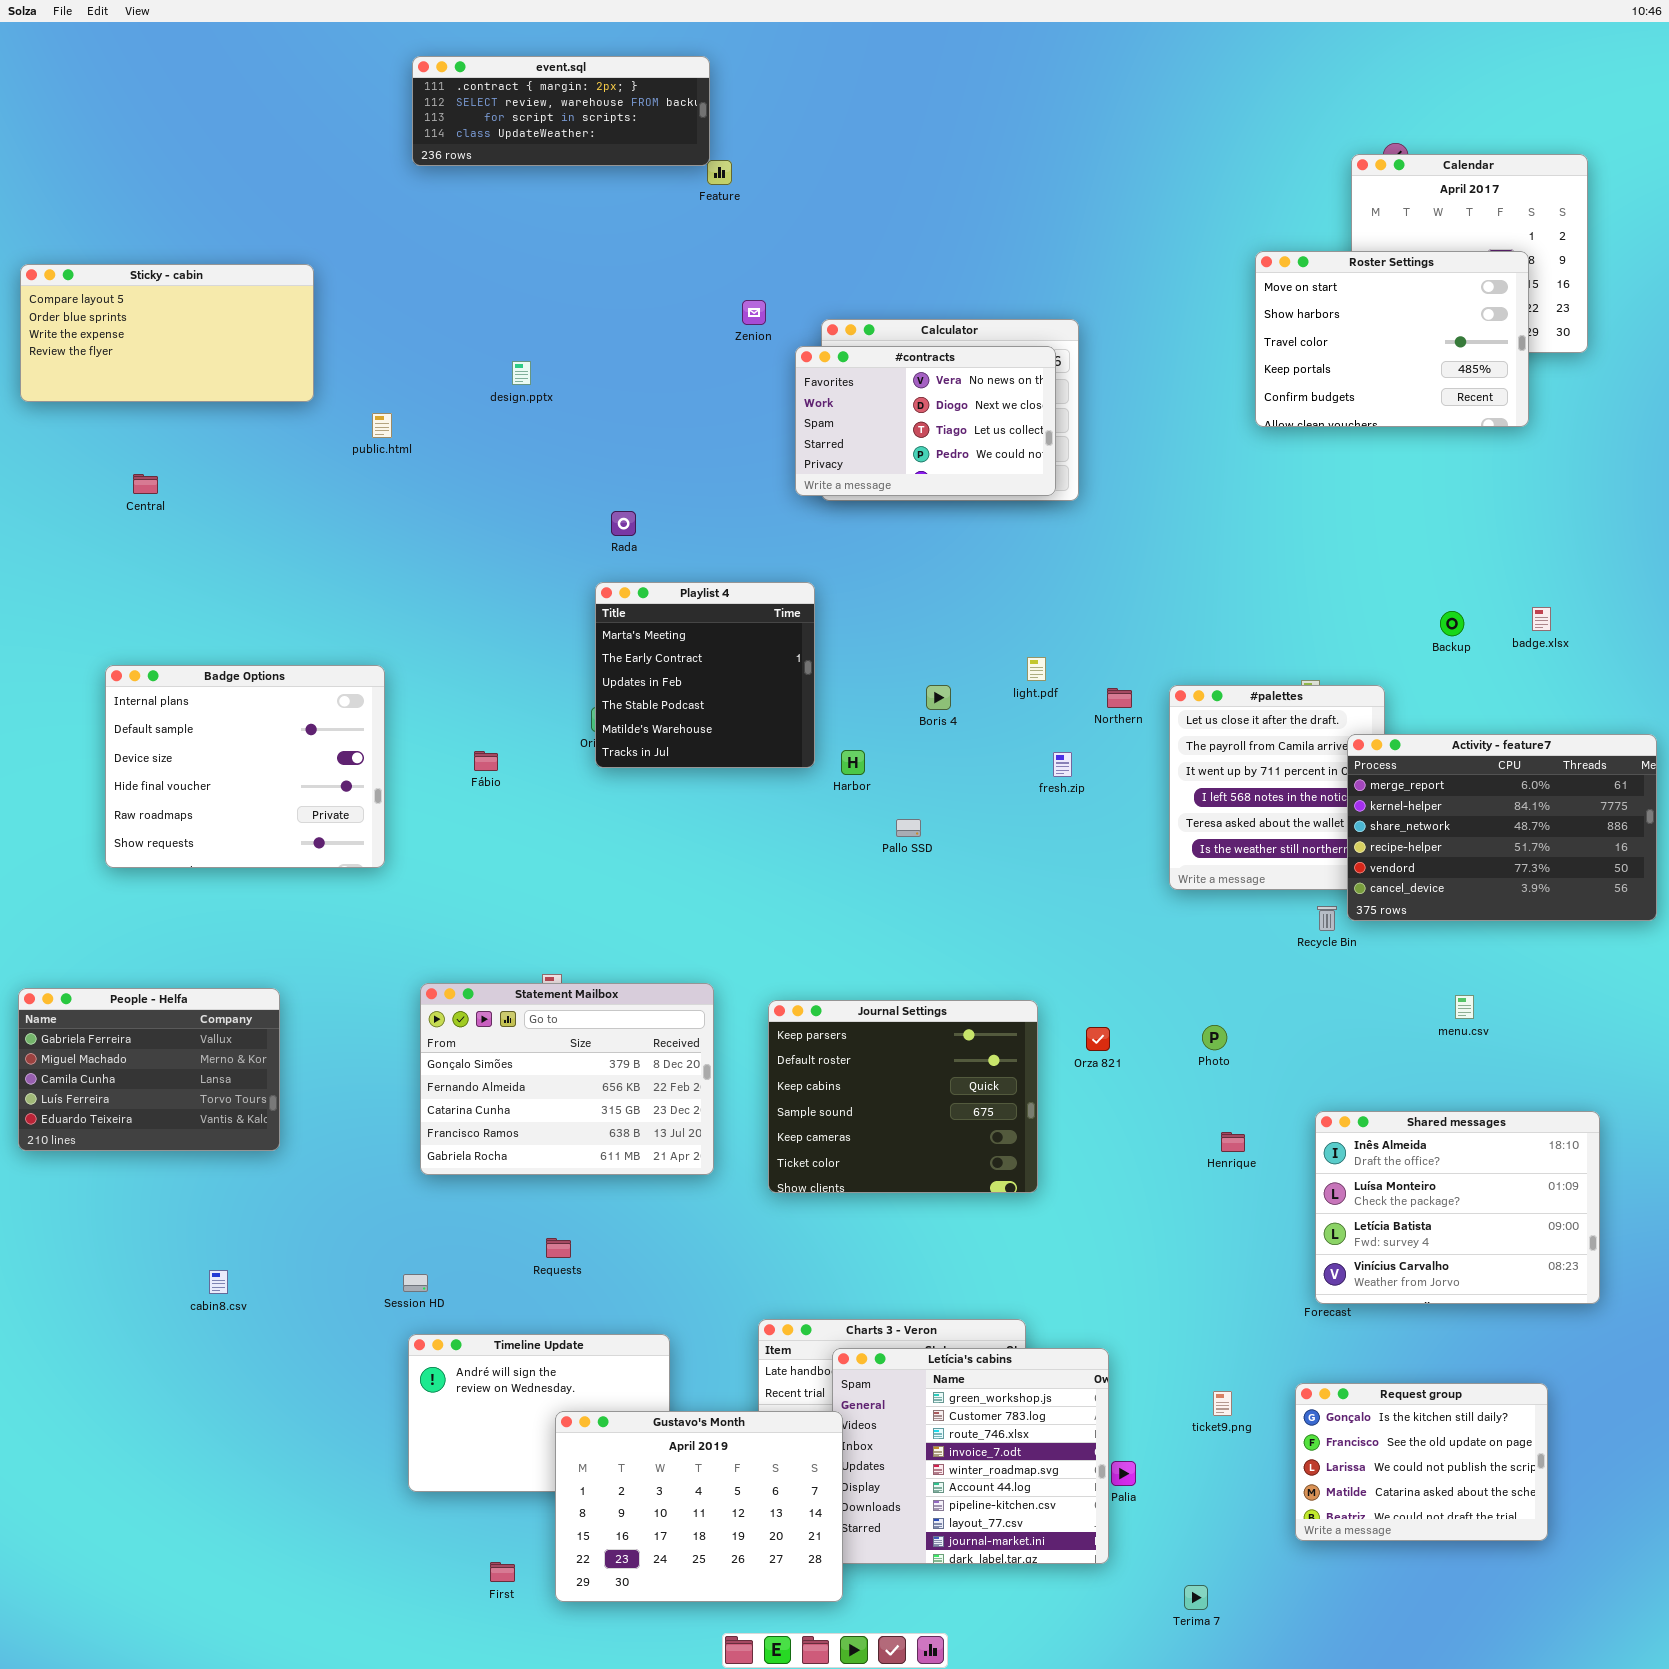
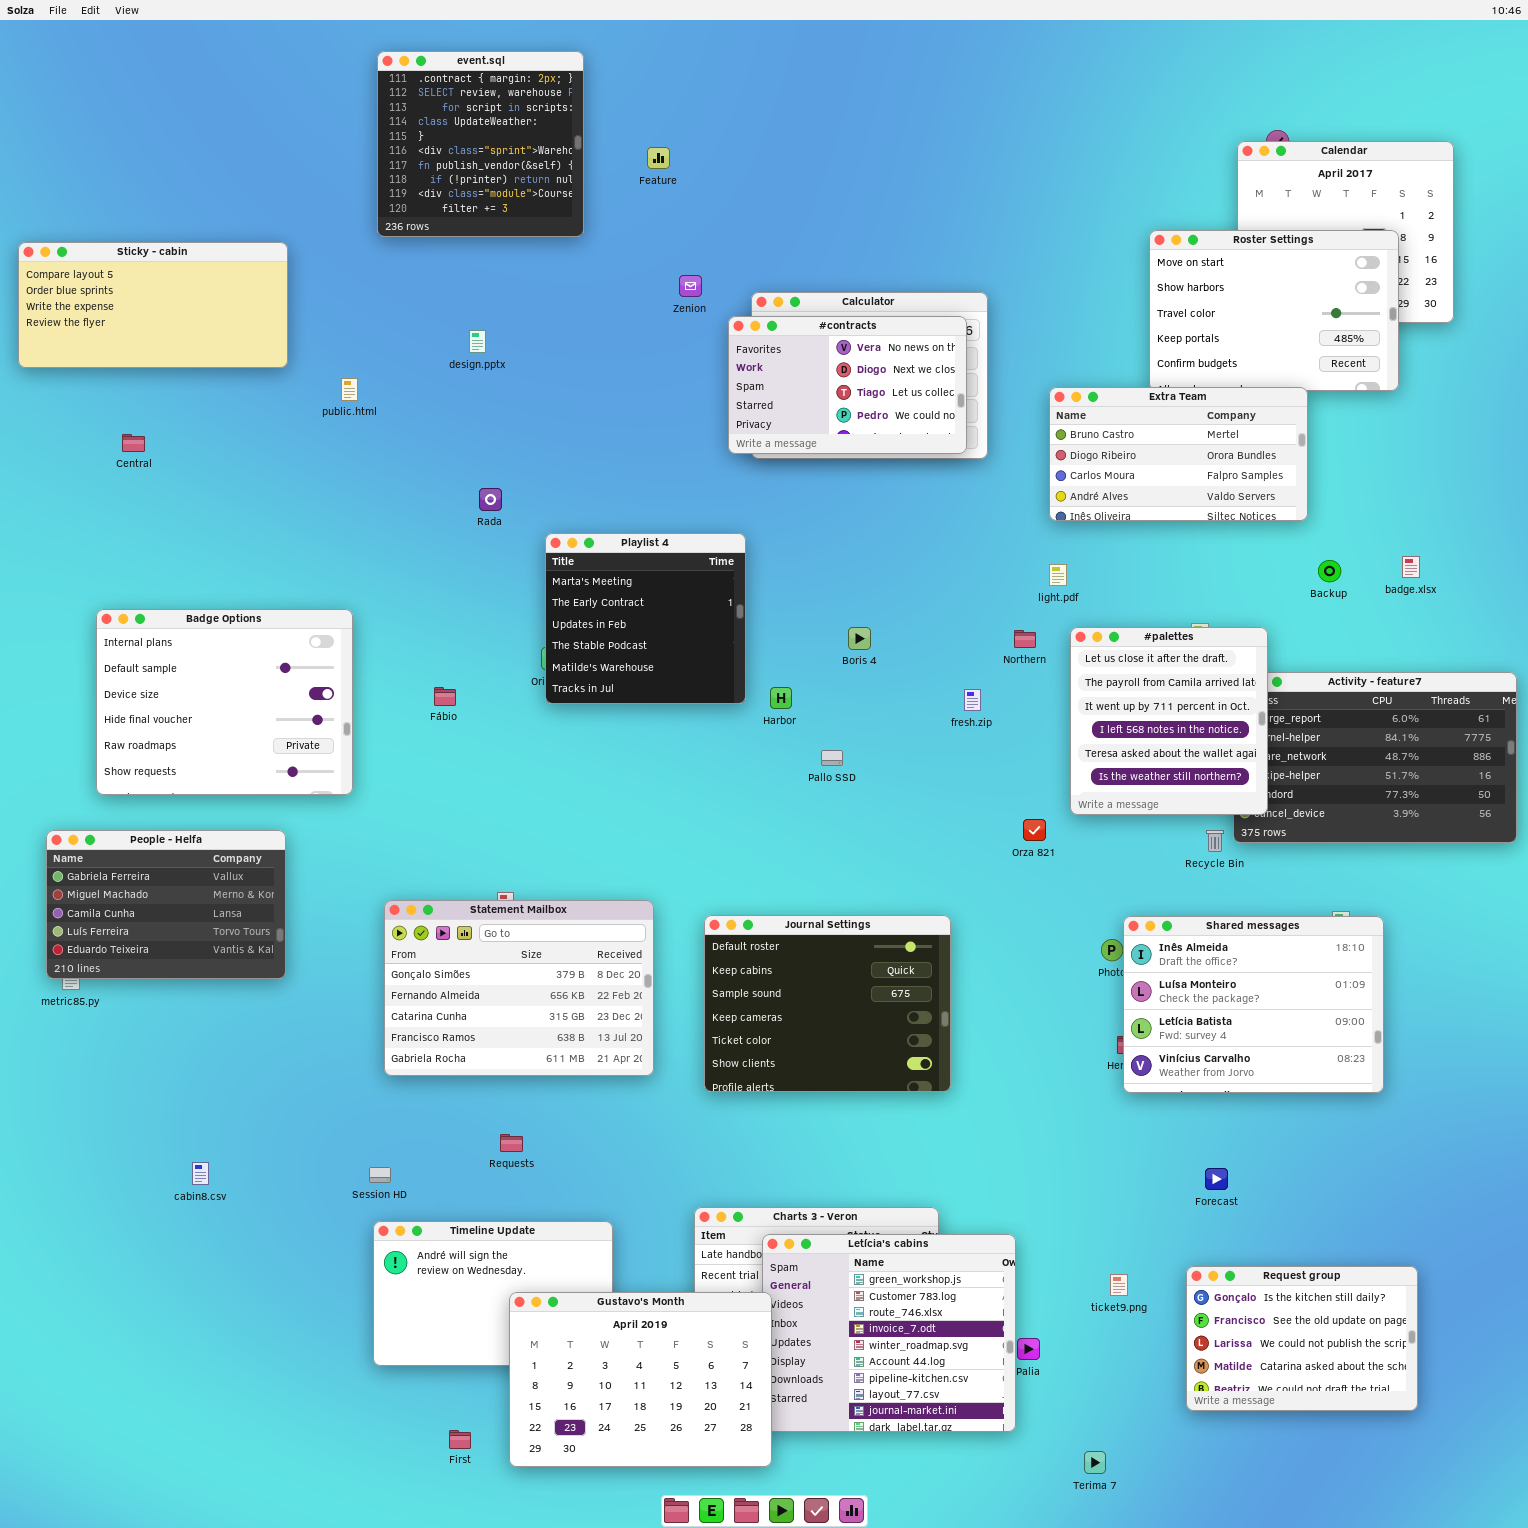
event.sql: [412,56,710,166] -> [377,51,584,237], resized
Extra Team: none -> [1049,387,1308,521], opened
Rada: [611,511,636,536] -> [479,488,502,511], moved
light.pdf: [1027,657,1046,681] -> [1049,564,1067,586], moved
#palettes: [1169,685,1385,890] -> [1070,627,1268,815], raised
People - Helfa: [18,988,280,1151] -> [46,830,286,979], moved
Journal Settings: [768,1000,1038,1193] -> [704,915,951,1092], scrolled down 1 row
Orza 821: [1086,1027,1110,1051] -> [1023,819,1046,841], moved
Shared messages: [1315,1111,1600,1304] -> [1123,916,1384,1093], moved

